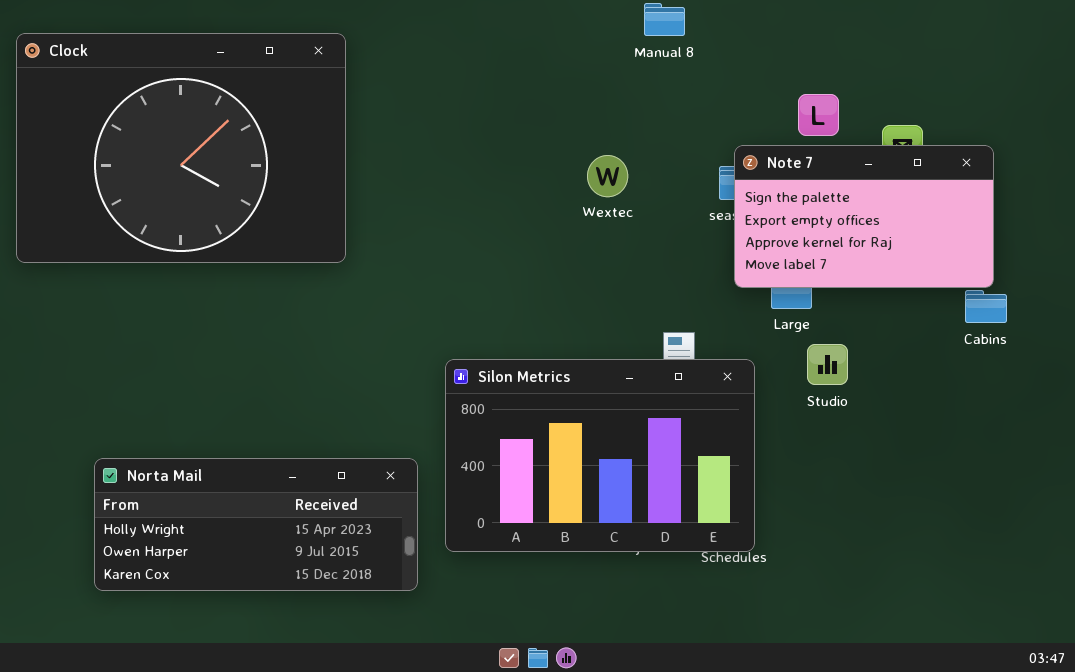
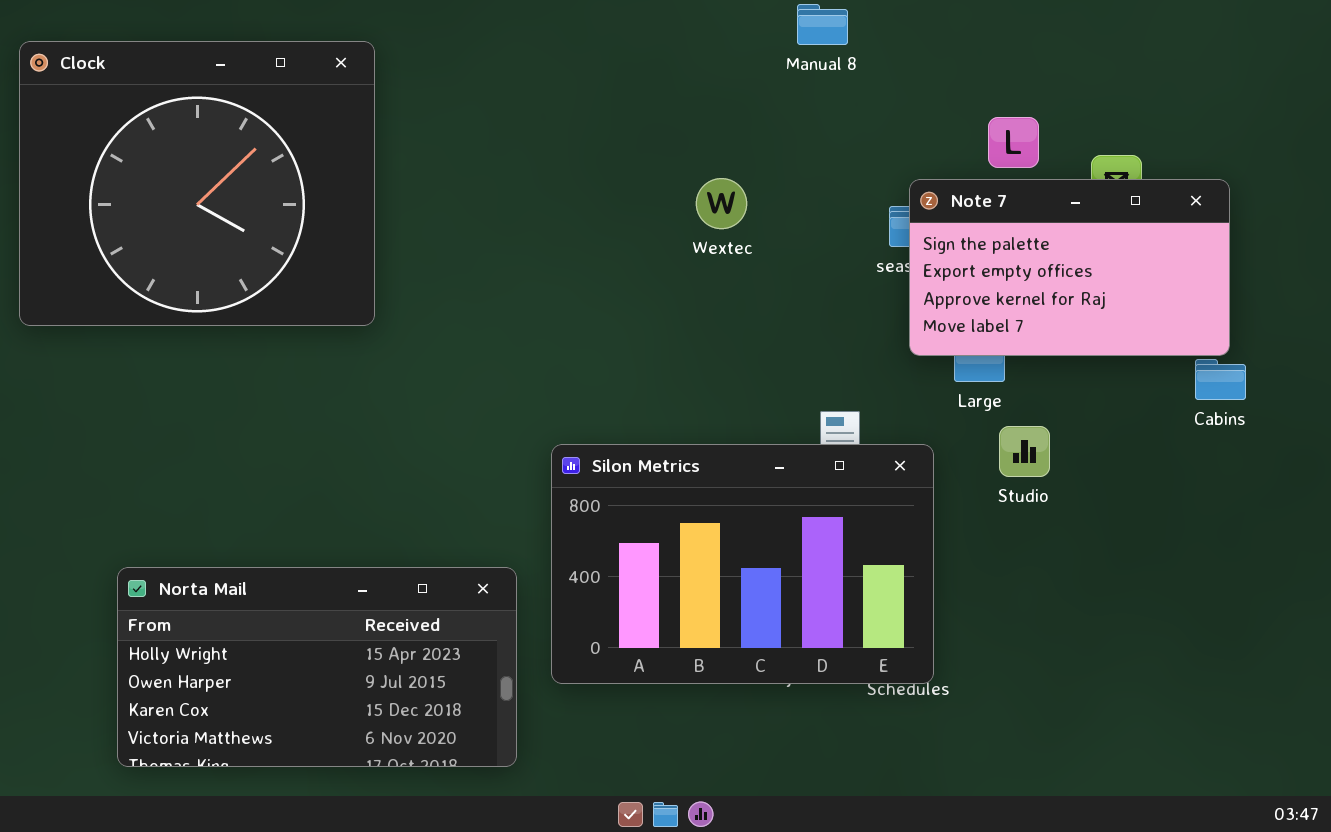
Clock: [16,33,346,263] -> [19,41,375,326], resized
Wextec: [587,155,628,197] -> [696,178,747,229], moved
Norta Mail: [94,458,418,591] -> [117,567,517,767], resized

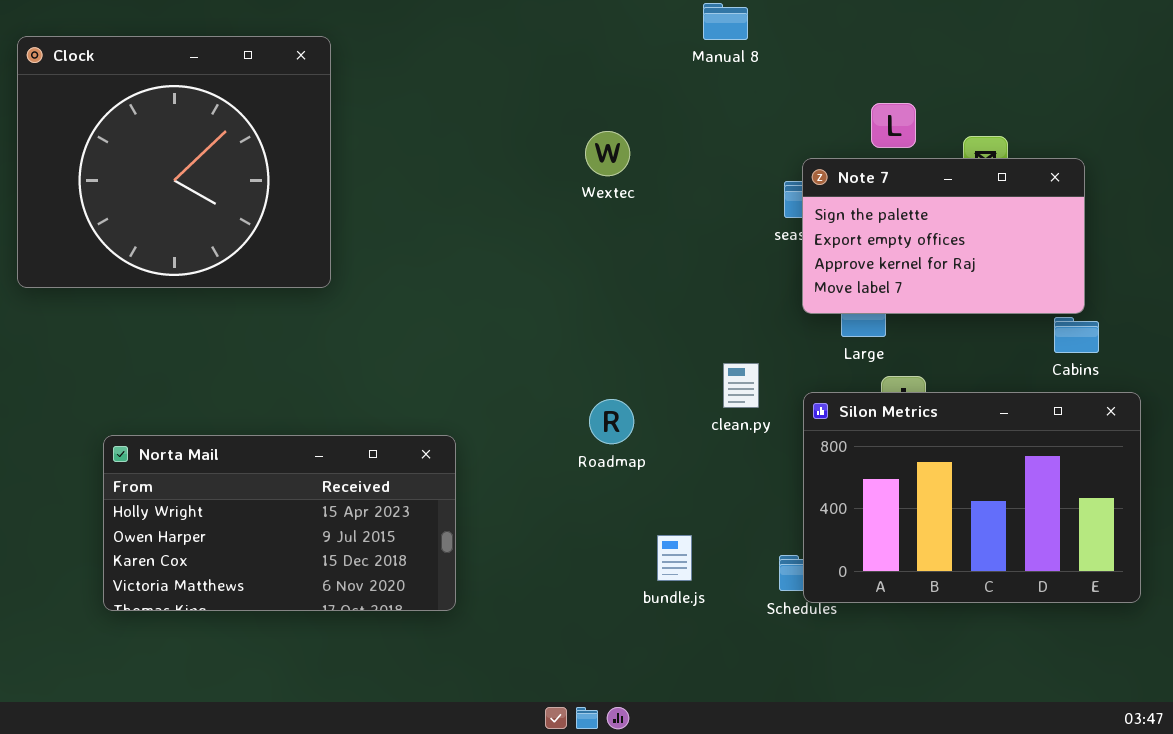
Wextec: [696,178,747,229] -> [585,131,630,176], moved
Silon Metrics: [551,444,934,684] -> [803,392,1141,603], moved
Norta Mail: [117,567,517,767] -> [103,435,456,611], moved

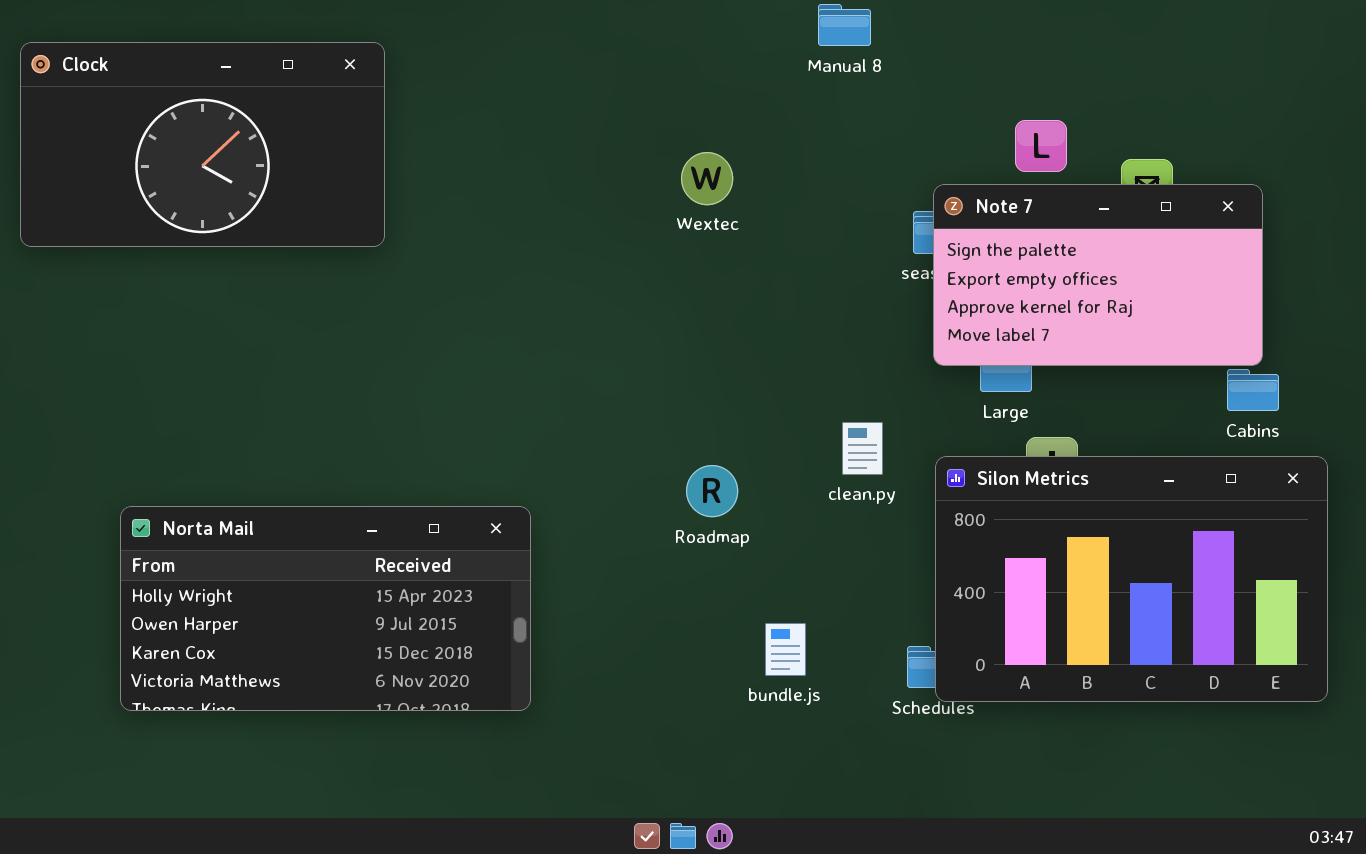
Clock: [17,36,331,288] -> [20,42,385,247], resized

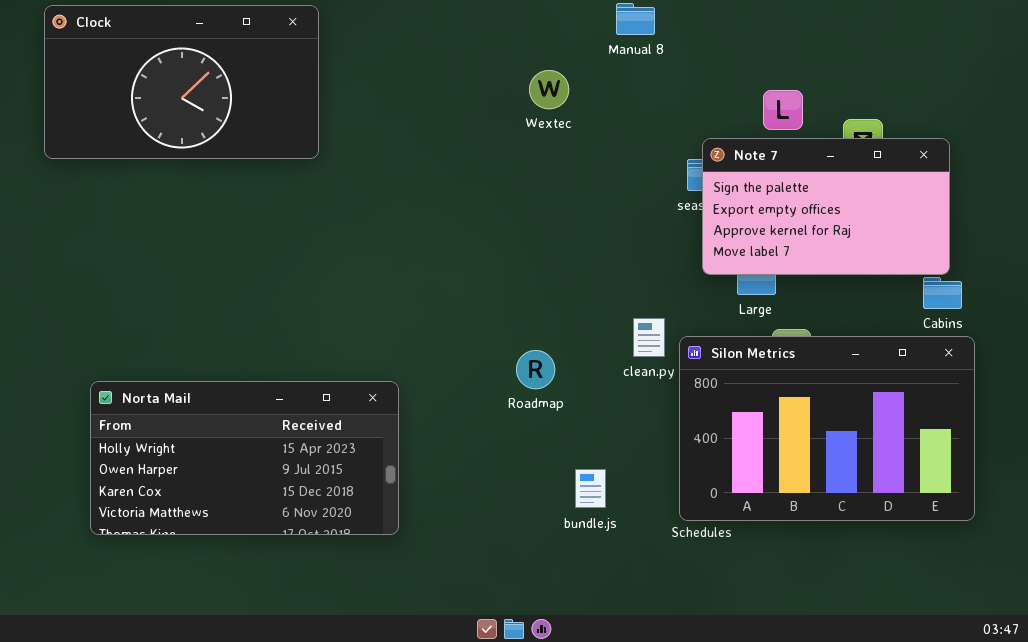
Clock: [20,42,385,247] -> [44,5,319,159], moved
Wextec: [681,152,733,205] -> [529,70,569,109], moved
Silon Metrics: [935,456,1328,702] -> [679,336,975,521], moved

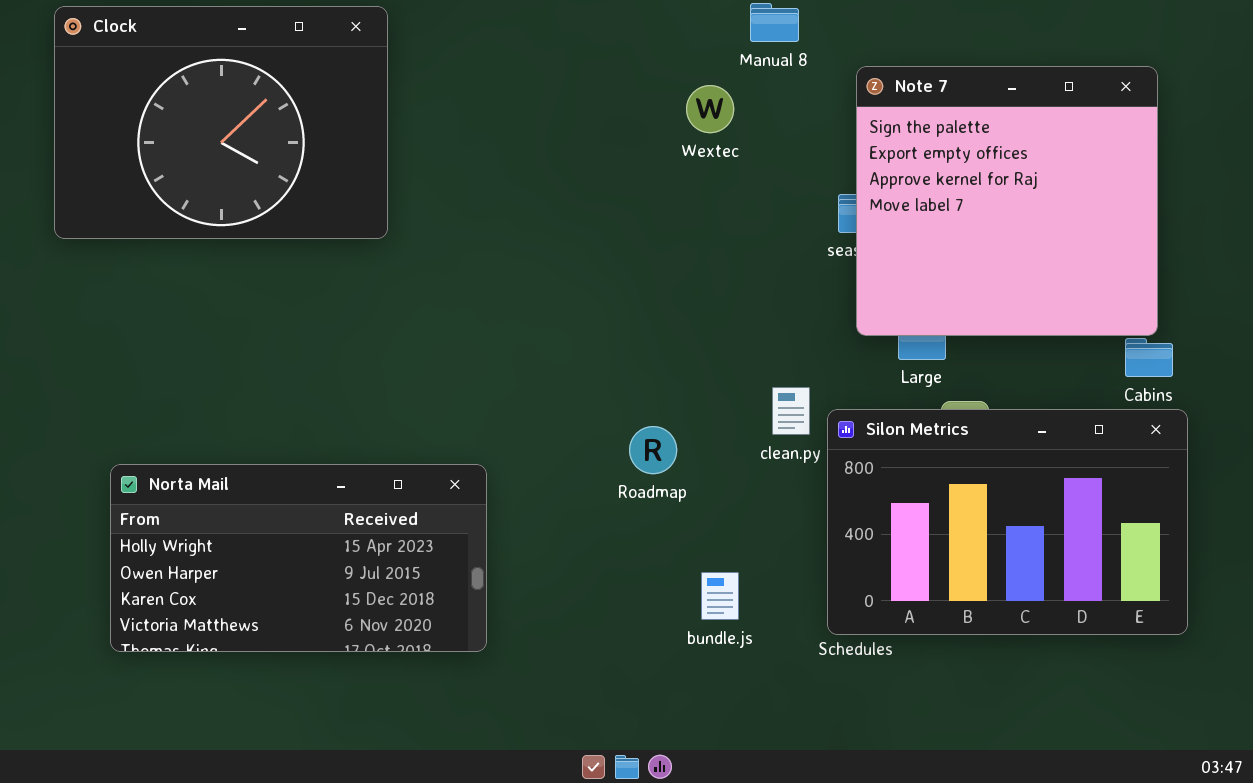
Clock: [44,5,319,159] -> [54,6,388,239], resized
Wextec: [529,70,569,109] -> [686,85,734,133], moved
Note 7: [702,138,950,275] -> [856,66,1158,336], resized

